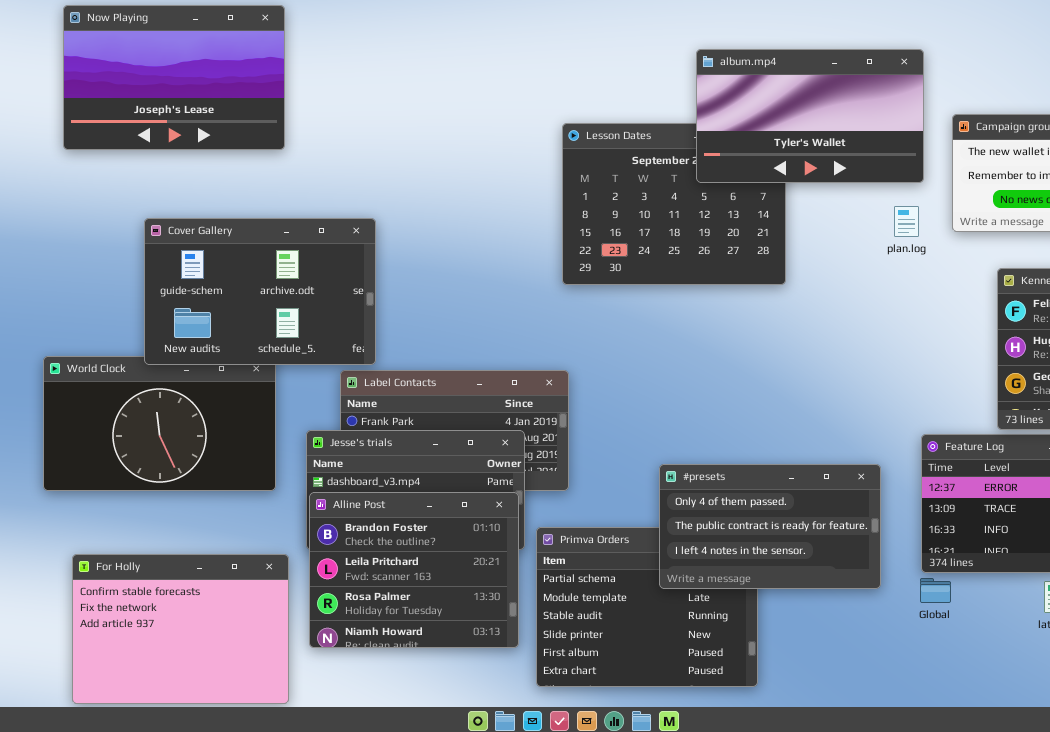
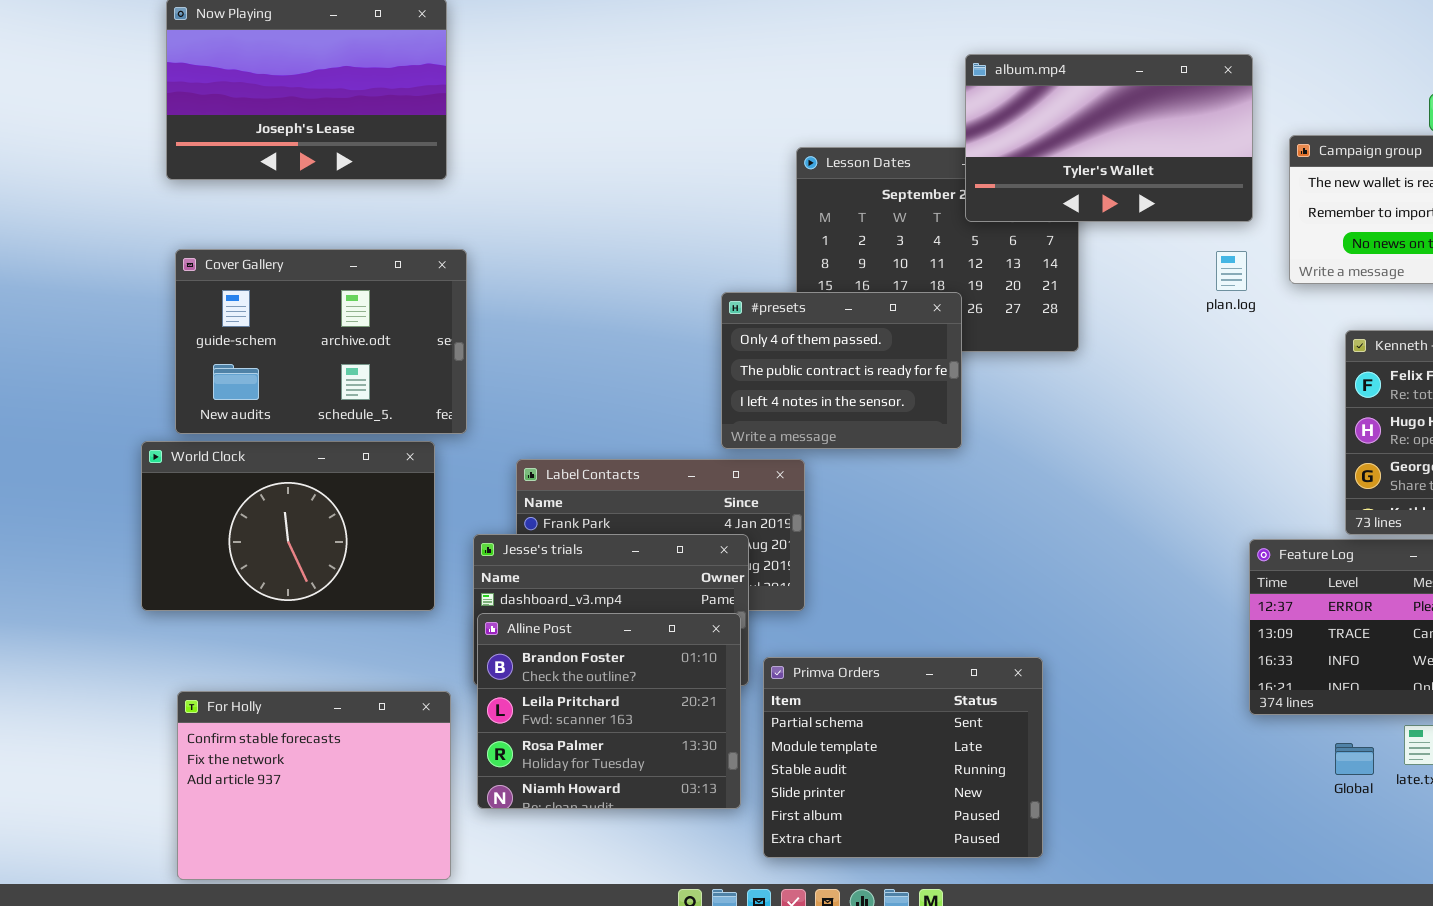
Cover Gallery: [144,218,376,365] -> [175,249,467,434], moved
#presets: [659,464,881,589] -> [721,292,962,449], moved, resized
Global: [920,578,951,603] -> [1335,743,1374,775], moved

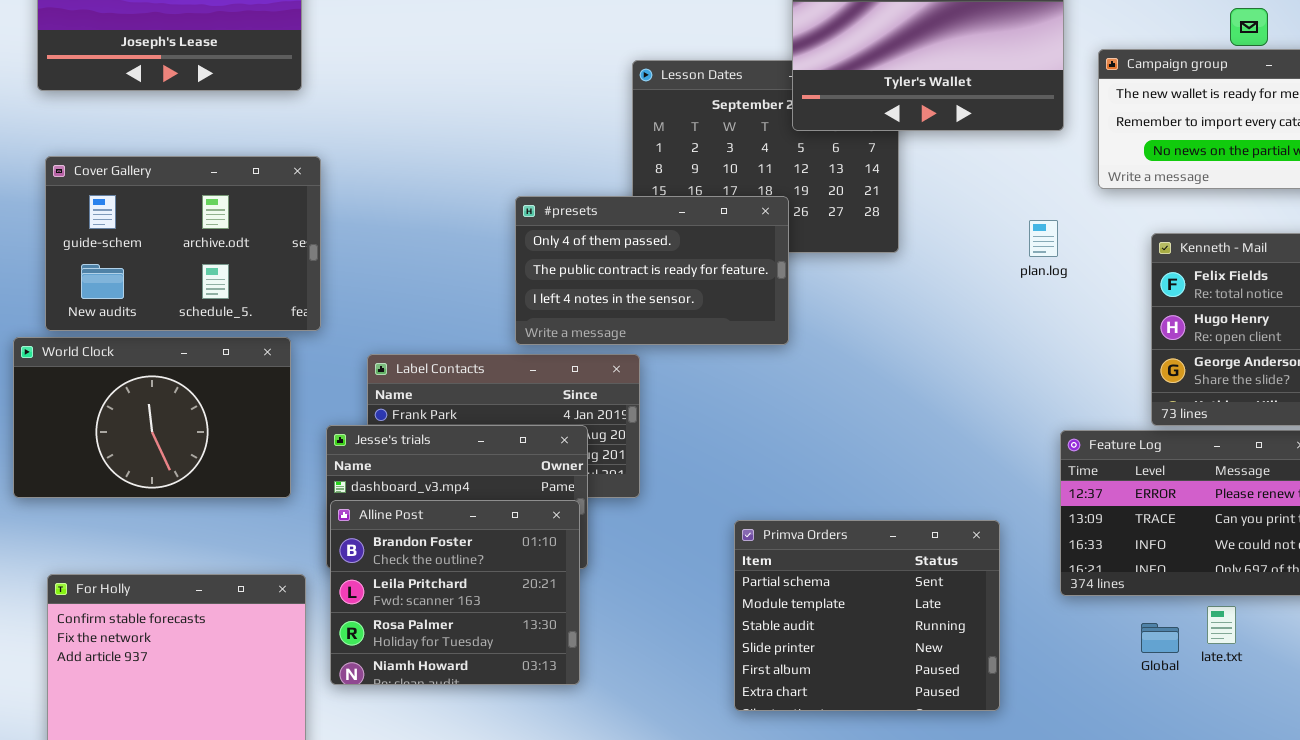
plan.log: [1216,251,1247,291] -> [1029,220,1058,257], moved
#presets: [721,292,962,449] -> [515,196,789,345], resized
Primva Orders: [763,657,1043,858] -> [734,520,1000,711], moved

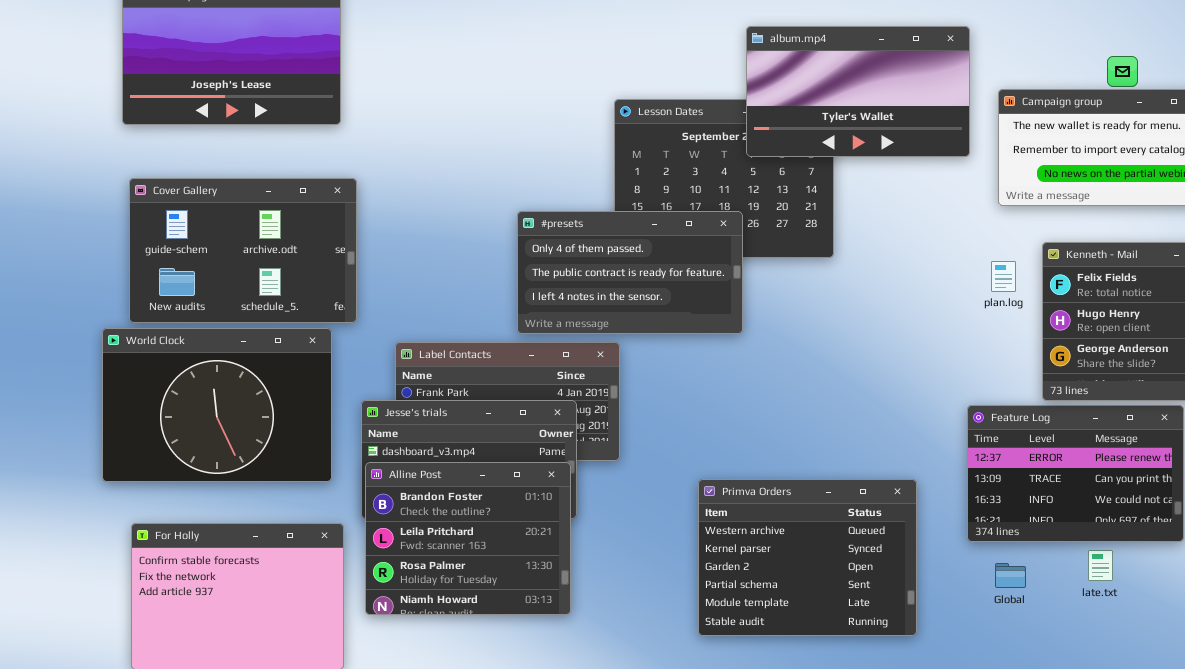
plan.log: [1029,220,1058,257] -> [991,261,1016,292], moved
World Clock: [13,337,291,498] -> [102,328,332,482], resized
Primva Orders: [734,520,1000,711] -> [698,479,917,636], scrolled up 3 rows
Global: [1141,623,1179,653] -> [995,563,1026,588], moved

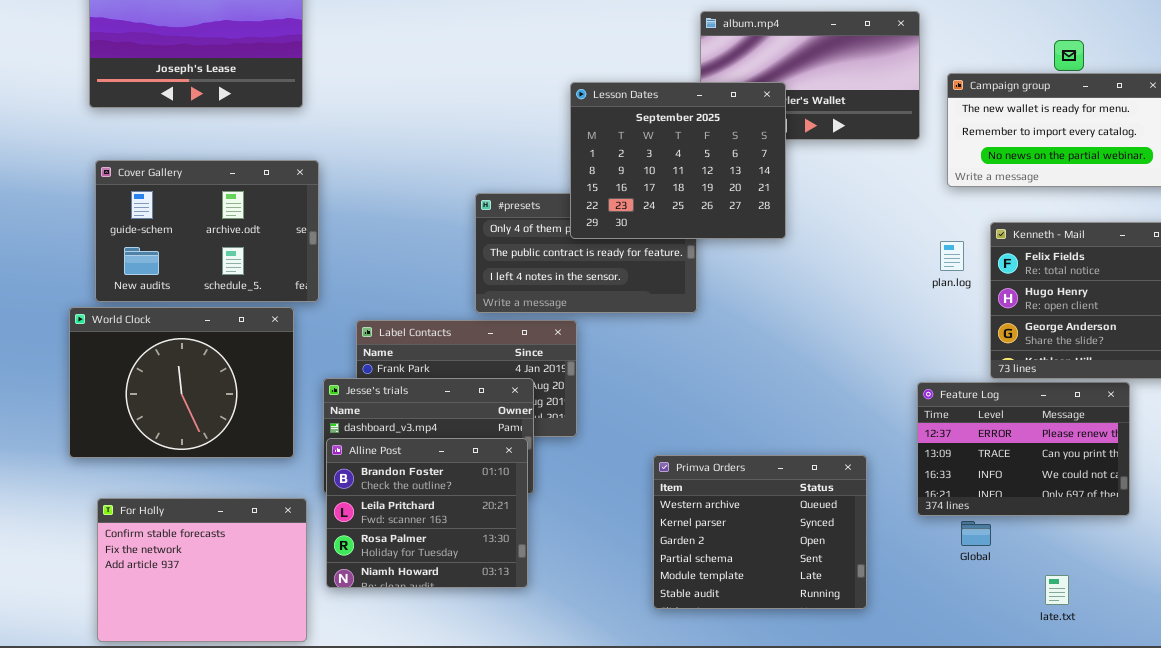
Lesson Dates: [614,99,834,258] -> [570,82,786,239], raised
late.txt: [1088,550,1113,581] -> [1045,575,1069,605], moved
Global: [995,563,1026,588] -> [961,521,991,546], moved

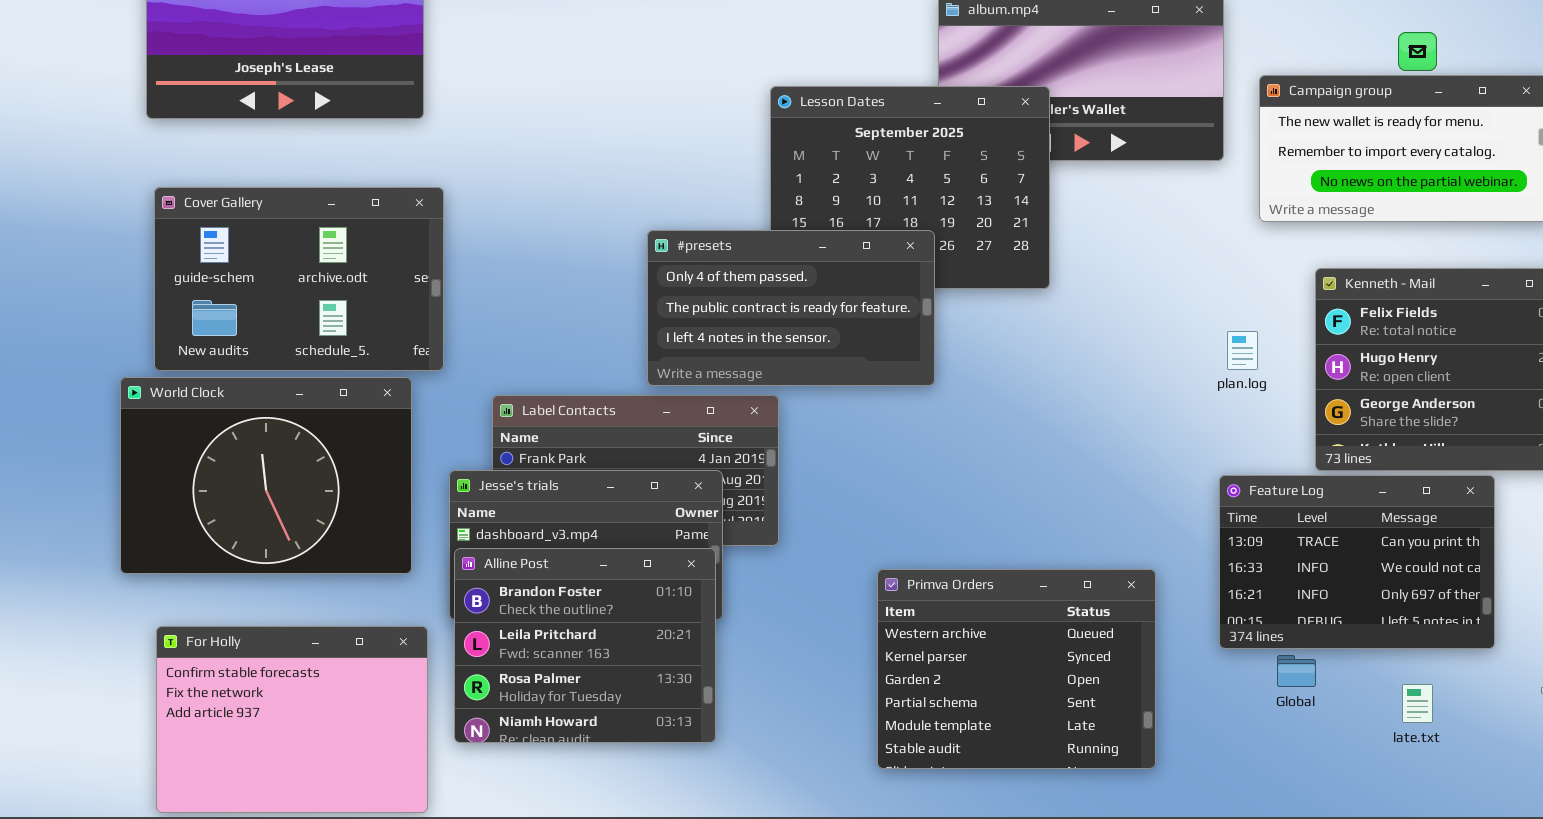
#presets: [475,193,697,313] -> [647,230,935,386], raised
plan.log: [940,241,964,271] -> [1227,331,1258,370], moved
Feature Log: [917,382,1130,516] -> [1219,475,1495,649], scrolled down 1 row
late.txt: [1045,575,1069,605] -> [1402,684,1433,723], moved

